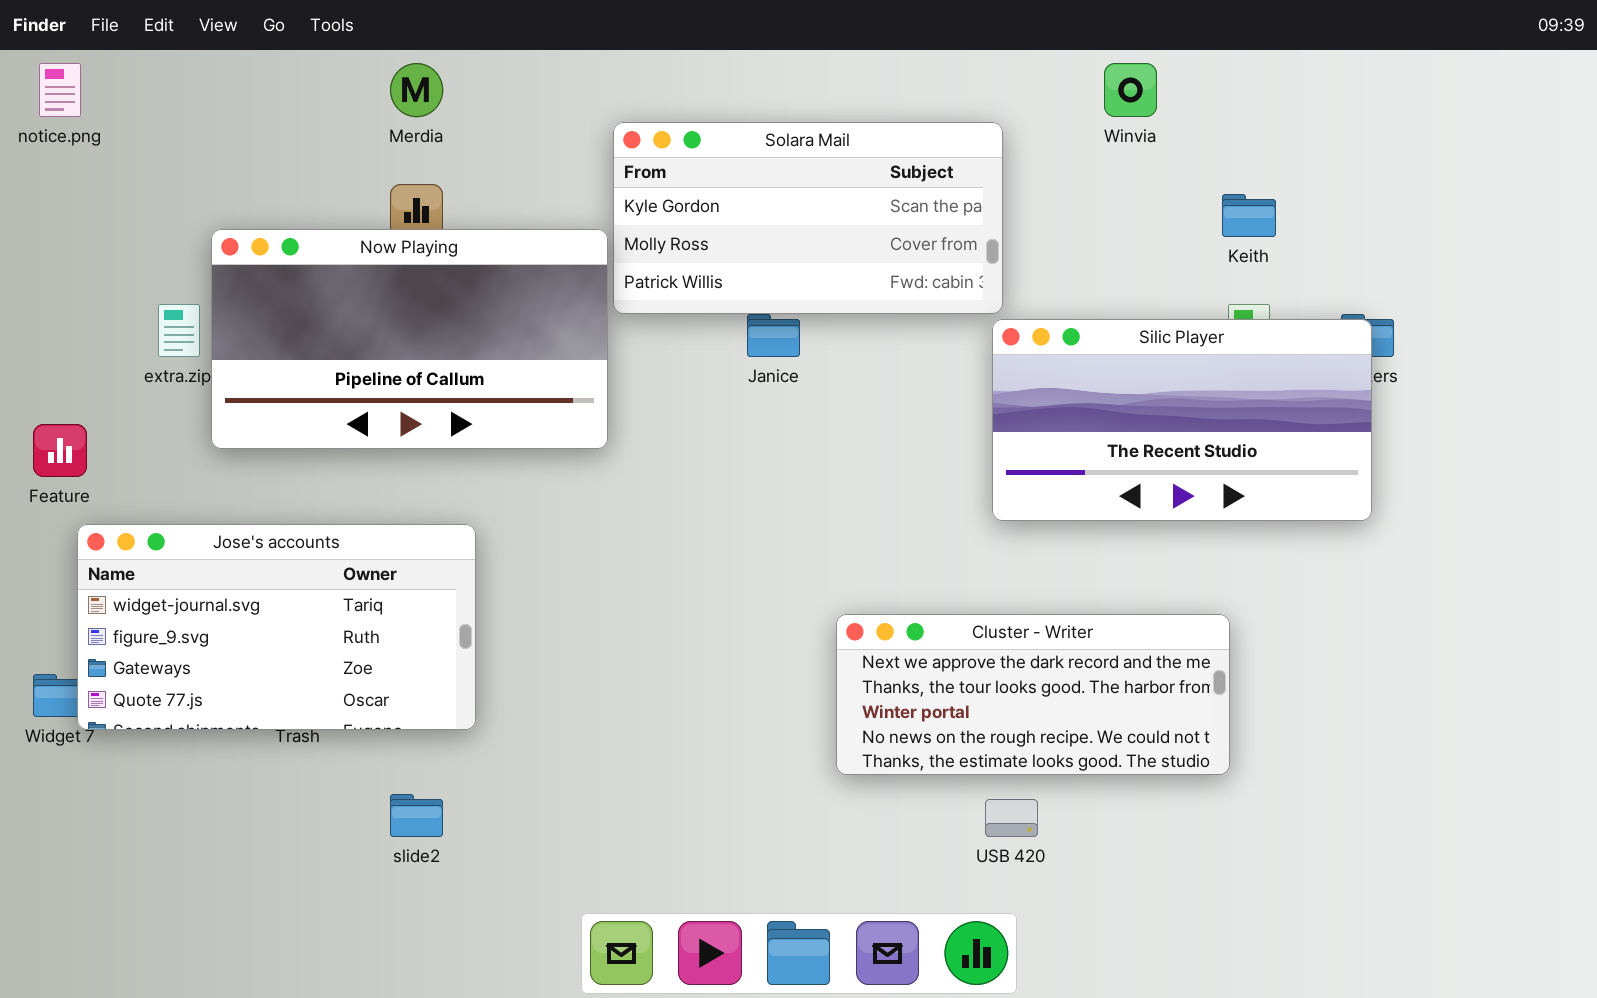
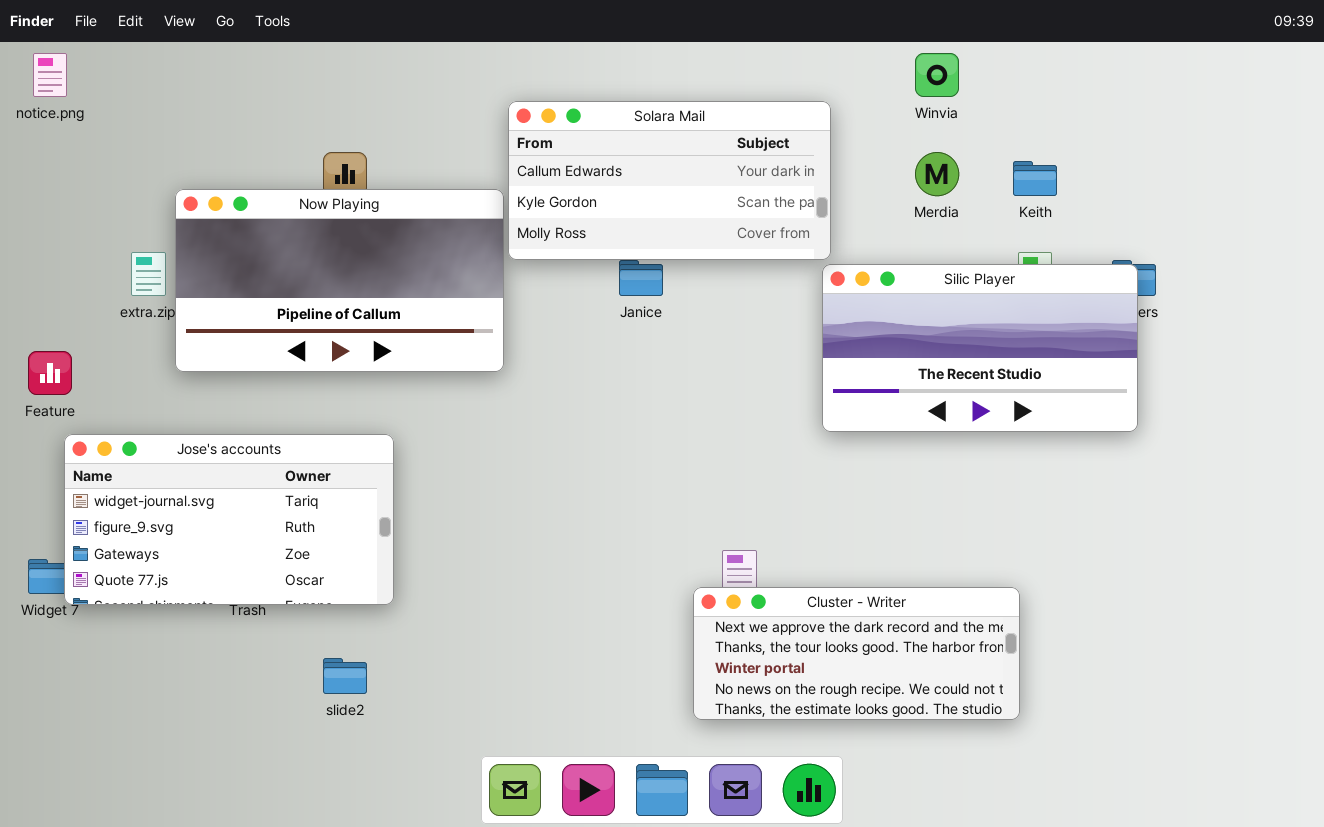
Merdia: [390,63,443,117] -> [915,152,959,196], moved
Solara Mail: [613,122,1003,314] -> [508,101,831,260], scrolled up 1 row
Cluster - Writer: [836,614,1230,775] -> [693,587,1020,720], moved

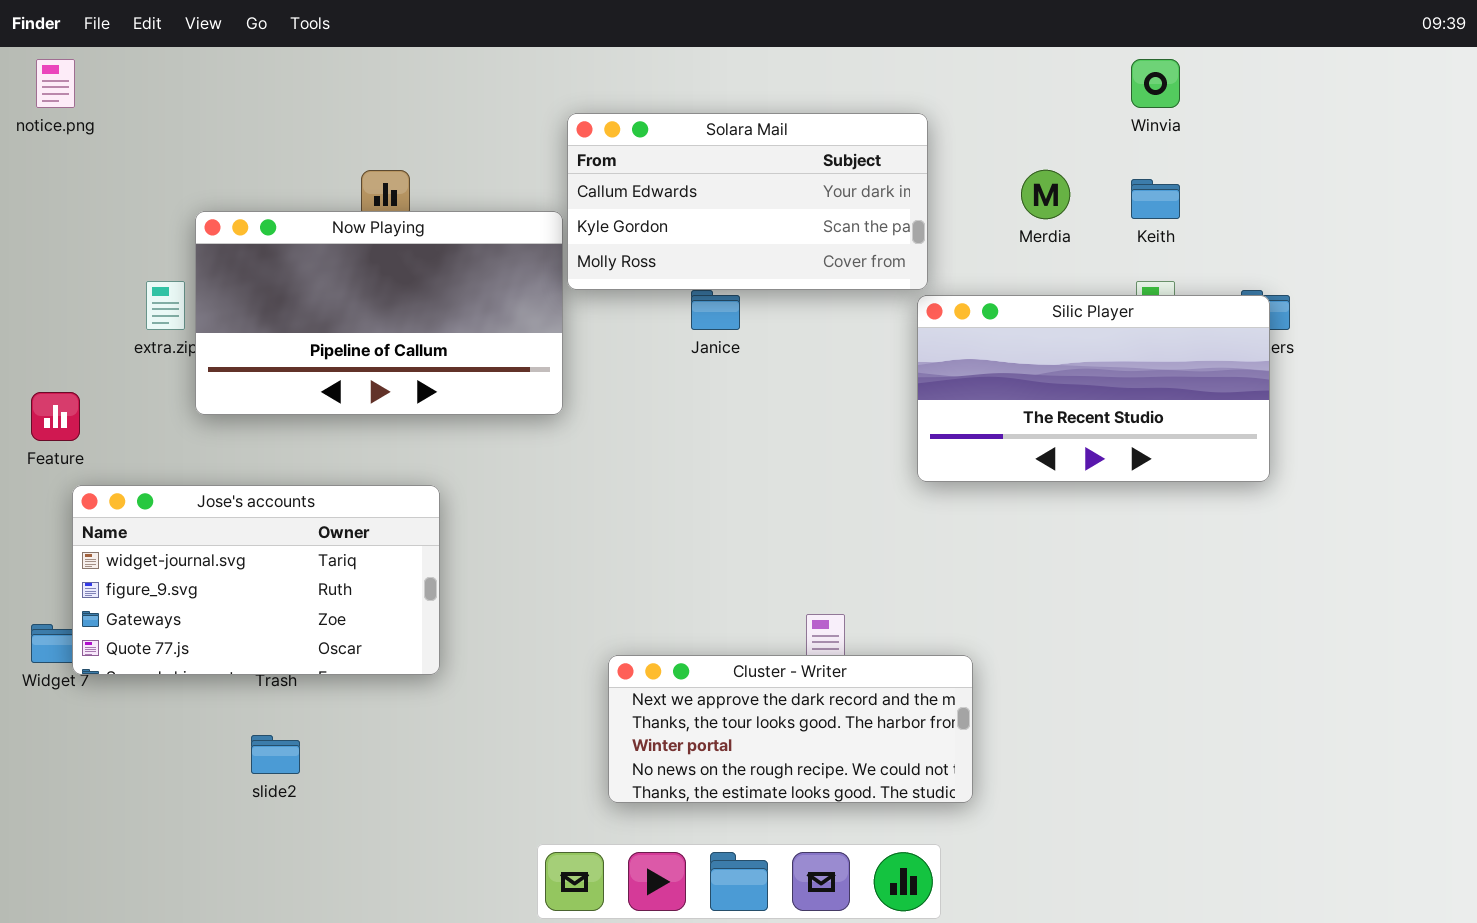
Winvia: [915,53,959,97] -> [1131,59,1180,108], moved
Cluster - Writer: [693,587,1020,720] -> [608,655,973,803], moved
slide2: [323,658,367,694] -> [251,735,300,774], moved

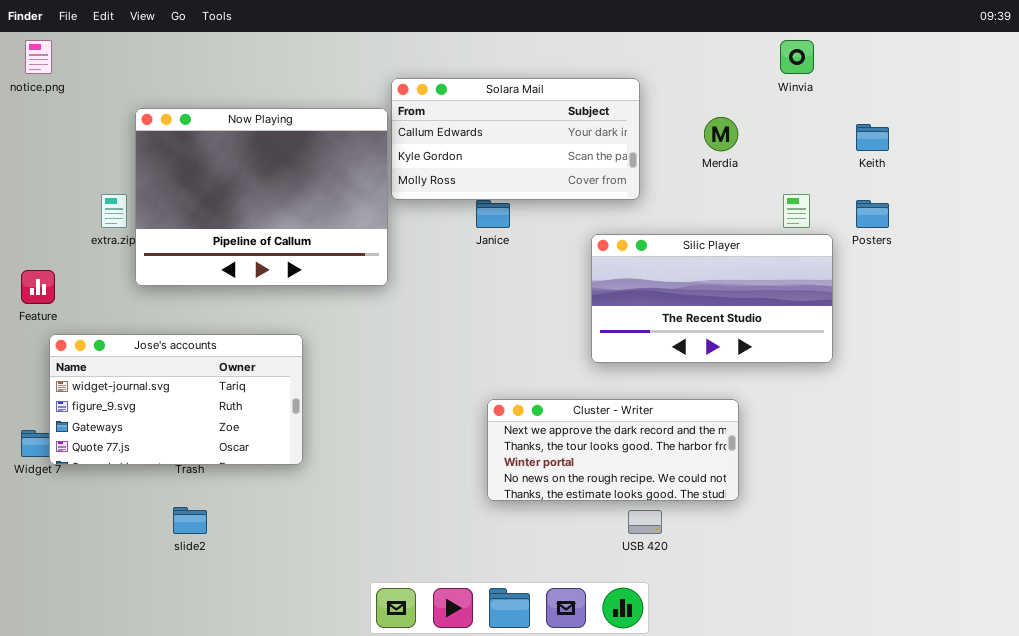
Keith: [1131,179,1180,219] -> [856,124,889,151], moved
Now Playing: [195,211,563,415] -> [135,108,388,286], resized
Silic Player: [917,295,1270,482] -> [591,234,833,363], moved
Cluster - Writer: [608,655,973,803] -> [487,399,739,501], moved

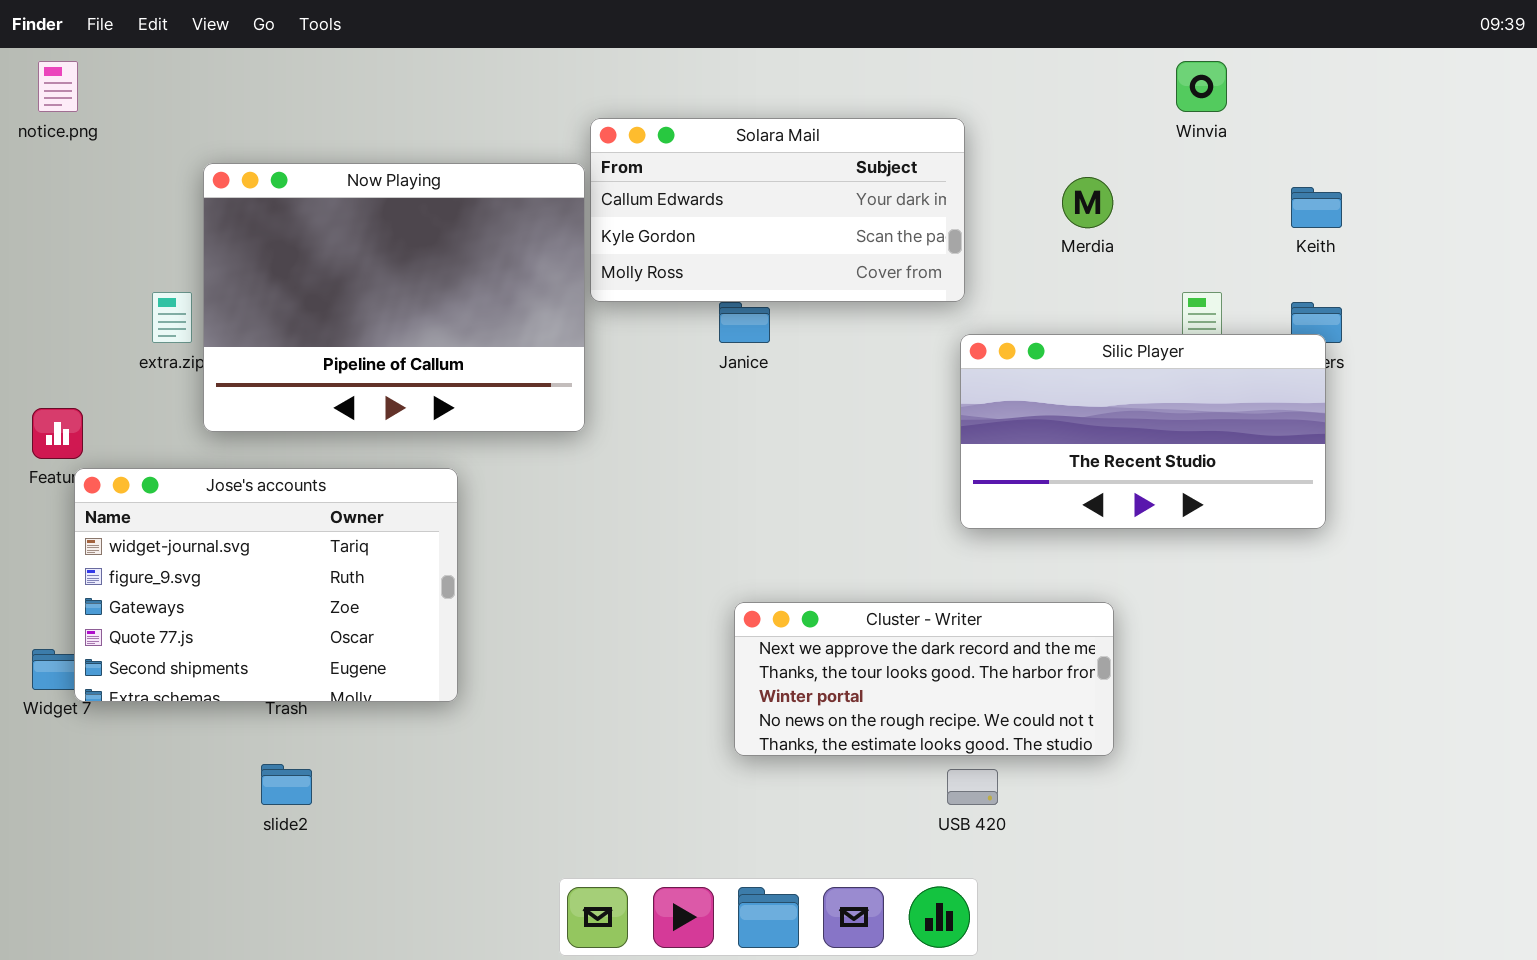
Silic Player: [591,234,833,363] -> [960,334,1326,529], moved
Jose's accounts: [49,334,303,465] -> [74,468,458,702], resized

